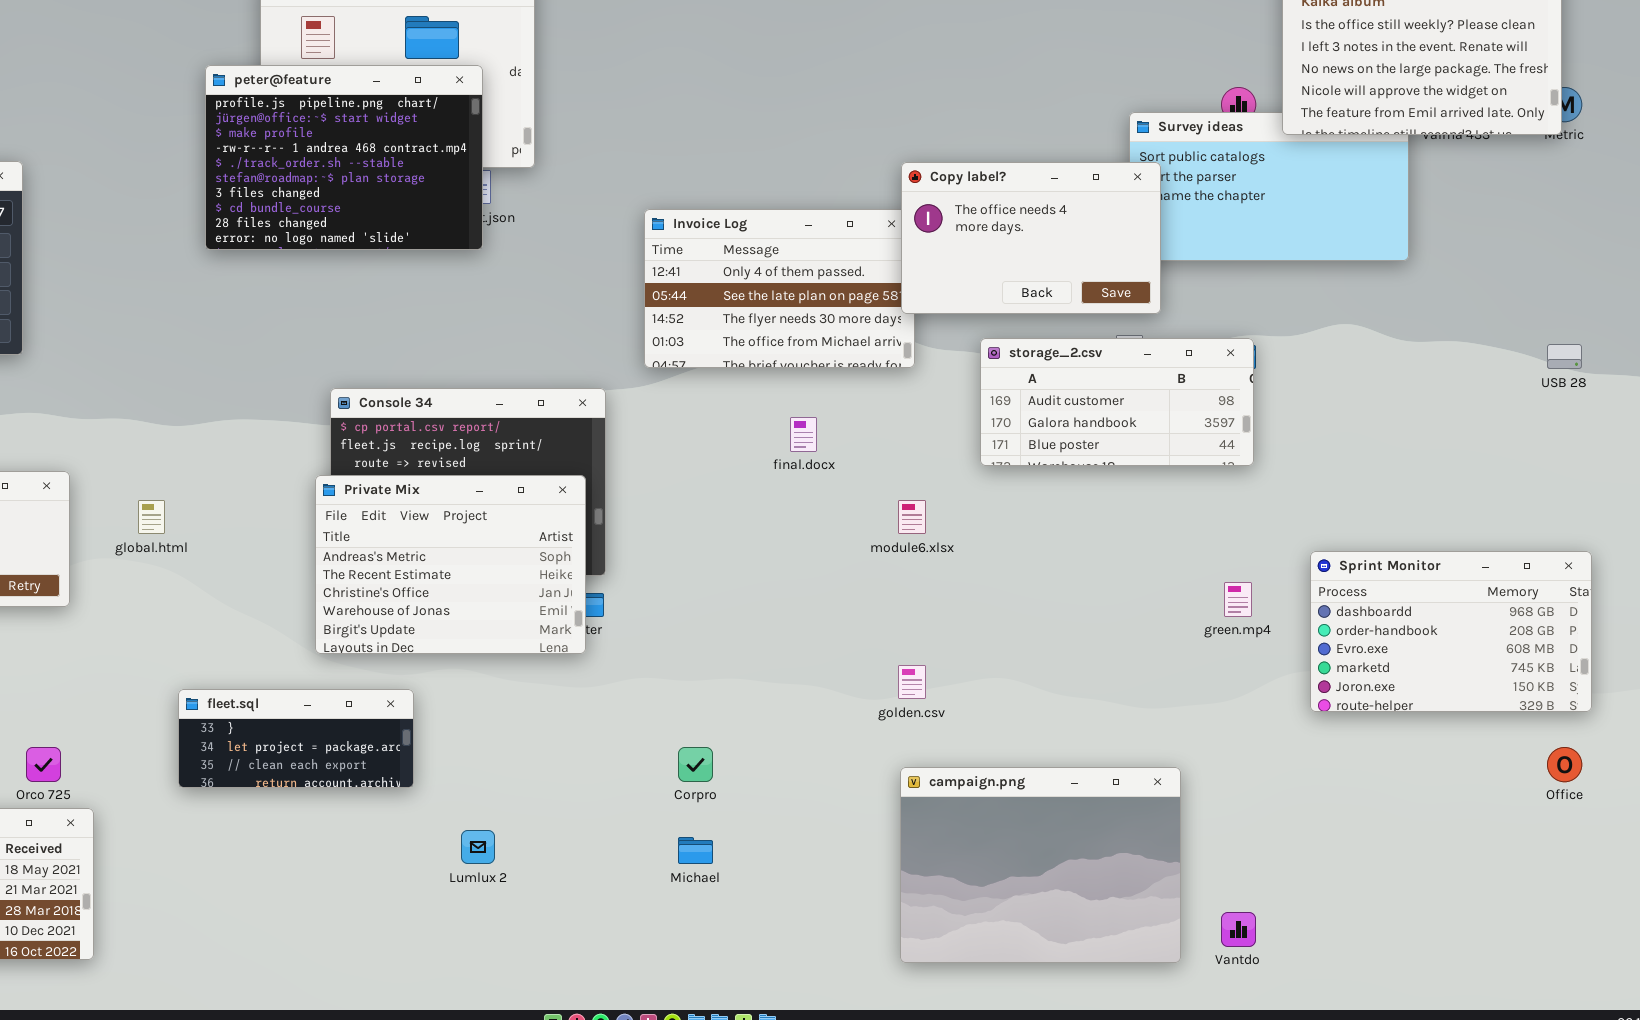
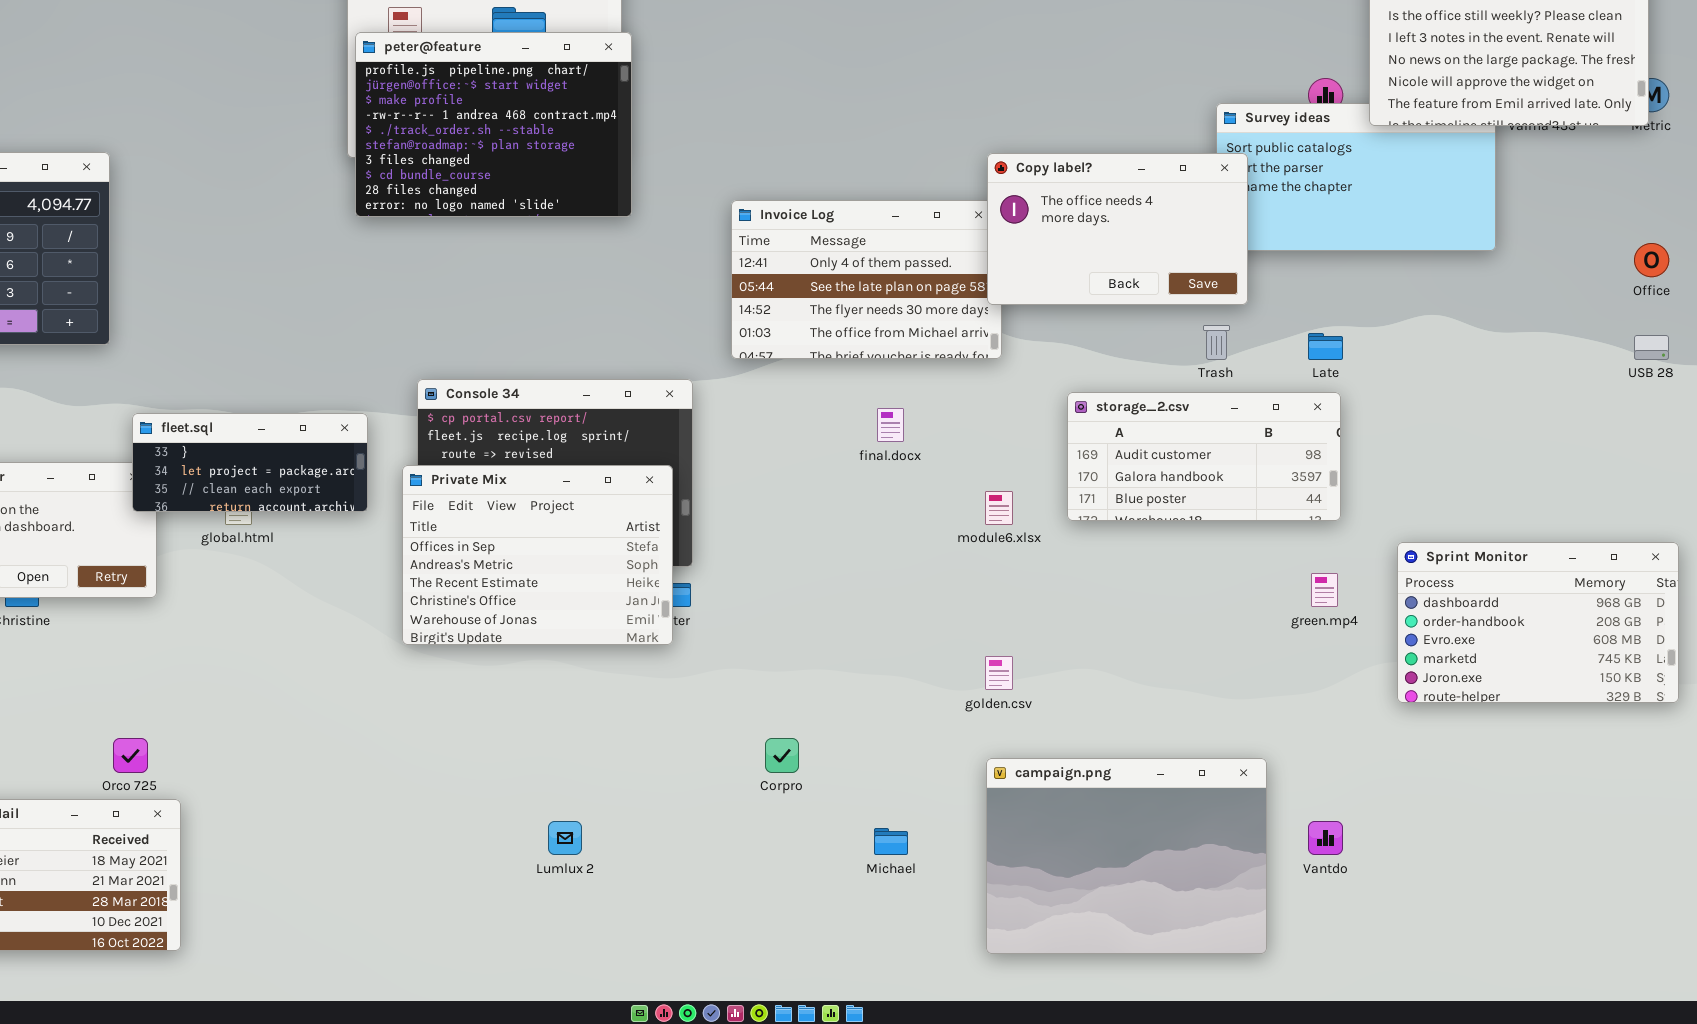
peter@feature: [205,65,483,250] -> [355,32,632,217], moved
storage_2.csv: [980,338,1254,466] -> [1067,392,1341,521], moved
Private Mix: [315,475,586,654] -> [402,465,673,645], scrolled up 1 row
fleet.sql: [178,689,414,788] -> [132,413,368,512], moved
Office: [1547,747,1582,782] -> [1634,243,1669,277], moved
Michael: [678,837,713,864] -> [874,828,908,855], moved
Vantdo: [1221,912,1256,947] -> [1308,821,1343,855], moved

